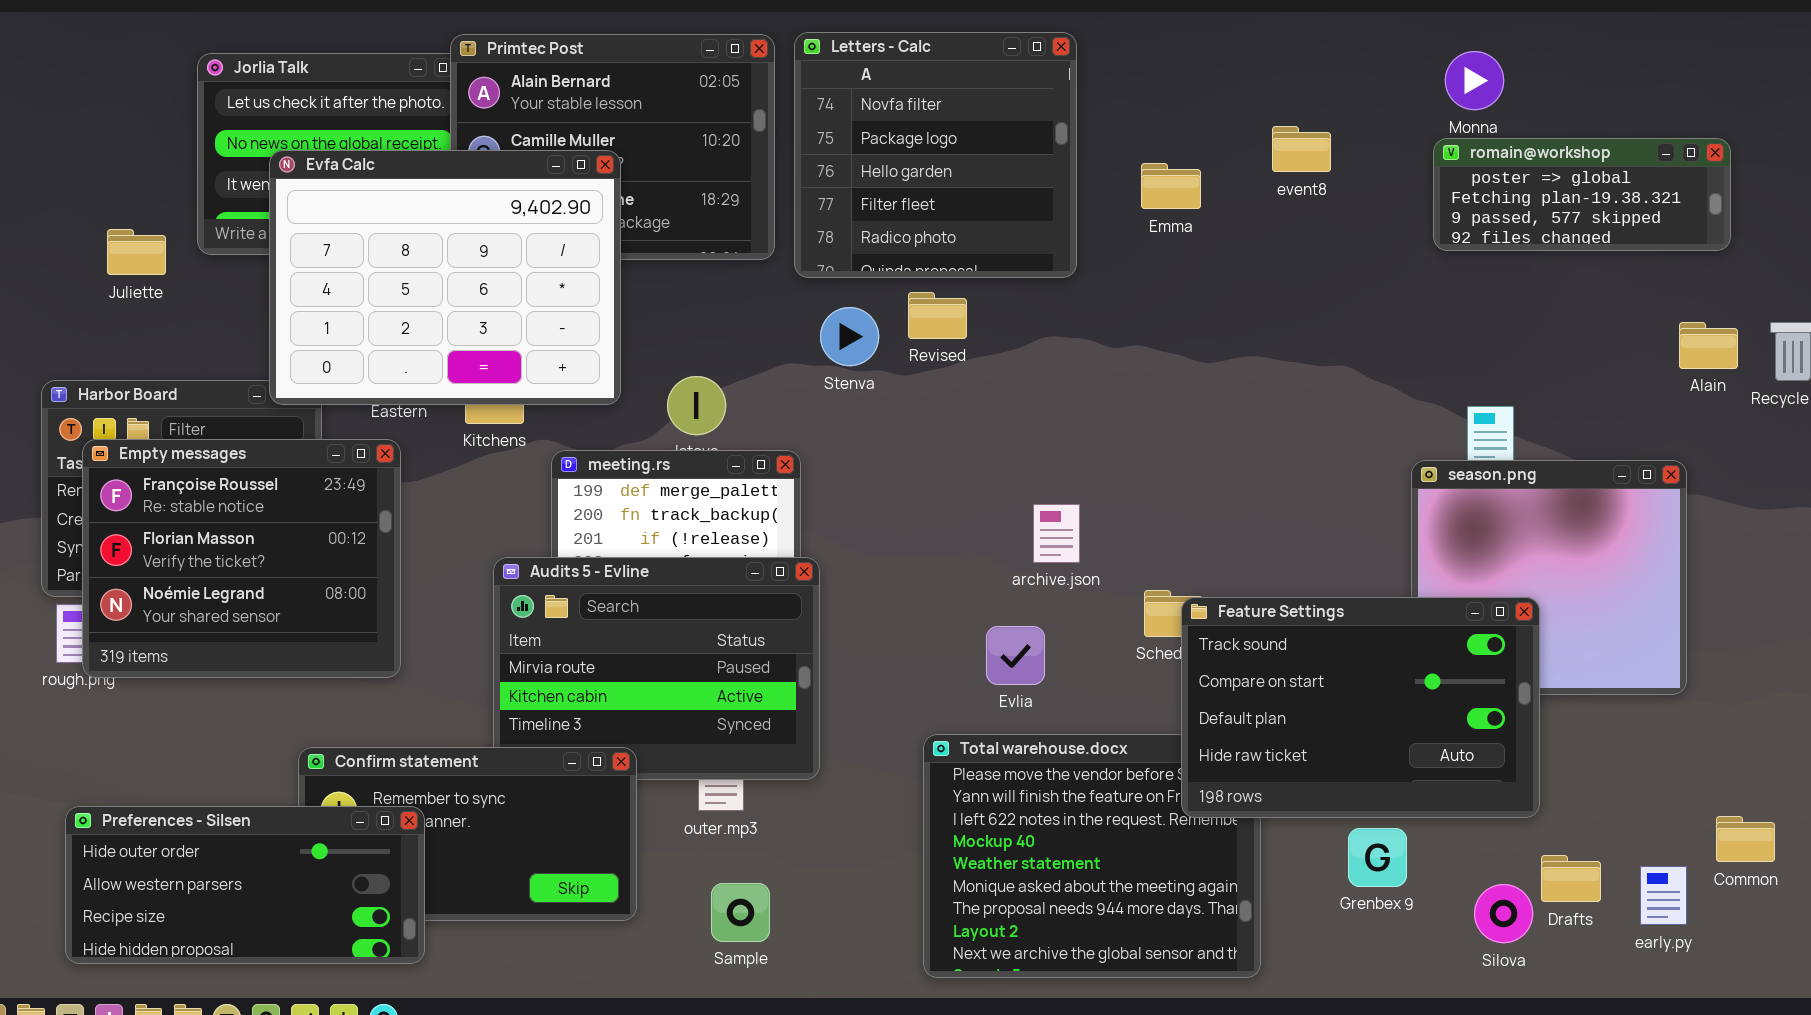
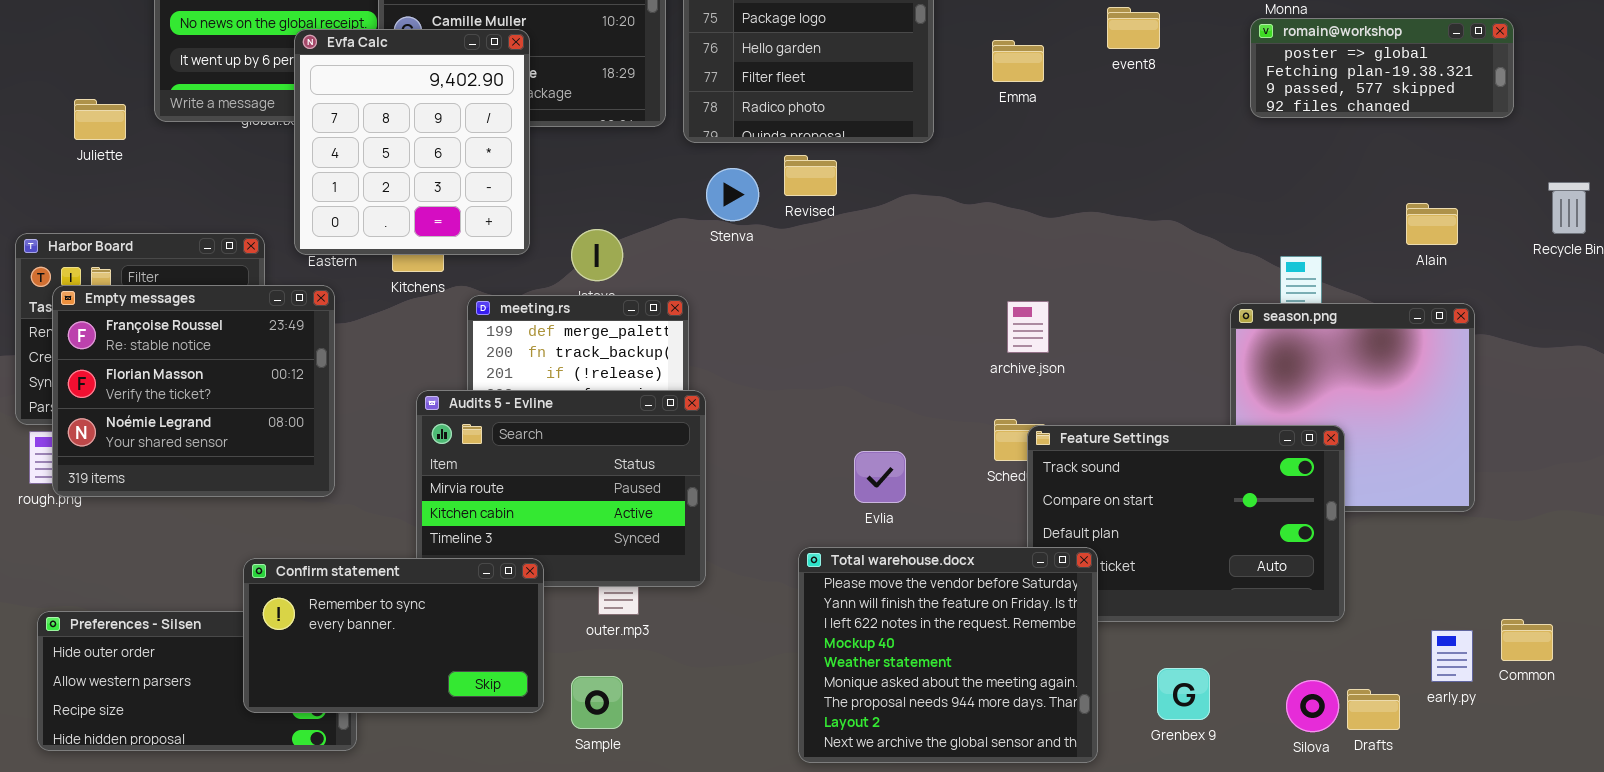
Evfa Calc: [269,150,621,405] -> [294,29,530,255], resized
Alain: [1679,322,1738,369] -> [1406,203,1458,245], moved
archive.json: [1033,504,1080,563] -> [1007,301,1049,353], moved
Total warehouse.docx: [923,734,1261,978] -> [798,547,1098,763], raised
Confirm statement: [298,747,637,921] -> [243,558,544,713], raised
Grenbex 9: [1348,828,1407,887] -> [1157,668,1210,720], moved
Drafts: [1541,855,1601,902] -> [1347,689,1400,730], moved
early.py: [1640,866,1687,925] -> [1431,630,1473,682], moved
Sample: [711,883,770,942] -> [571,676,623,729], moved

